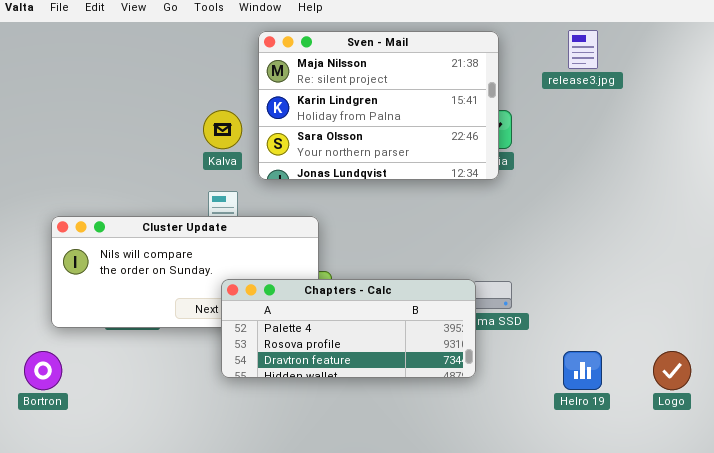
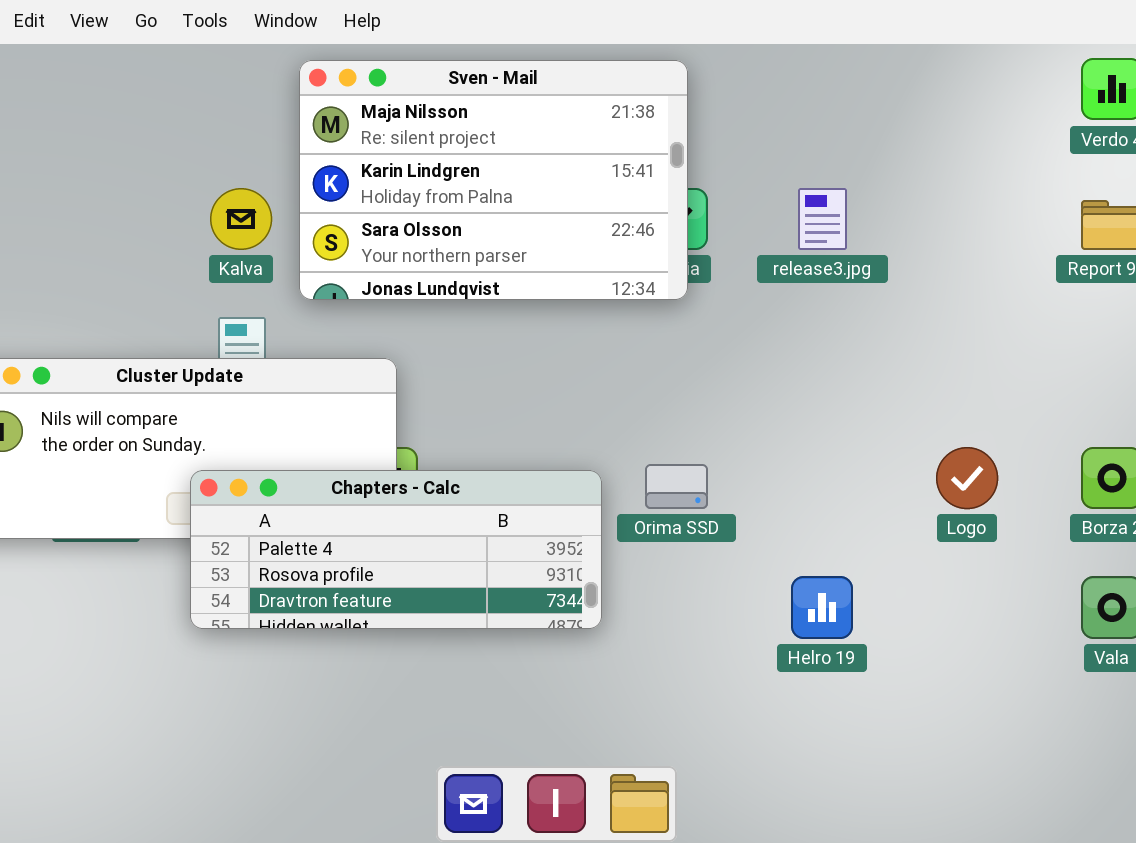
release3.jpg: [568,30,598,69] -> [798,188,847,250], moved
Chapters - Calc: [221,279,476,378] -> [190,470,602,629], moved
Logo: [653,351,691,390] -> [936,447,998,509], moved

